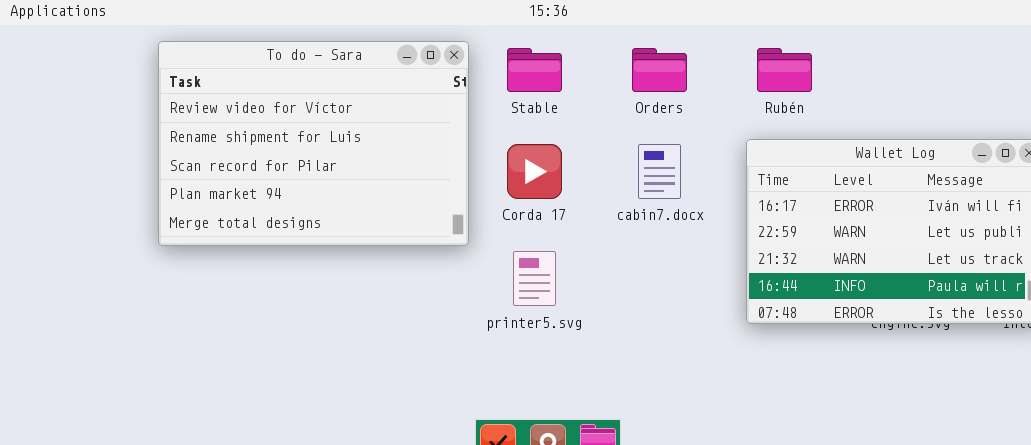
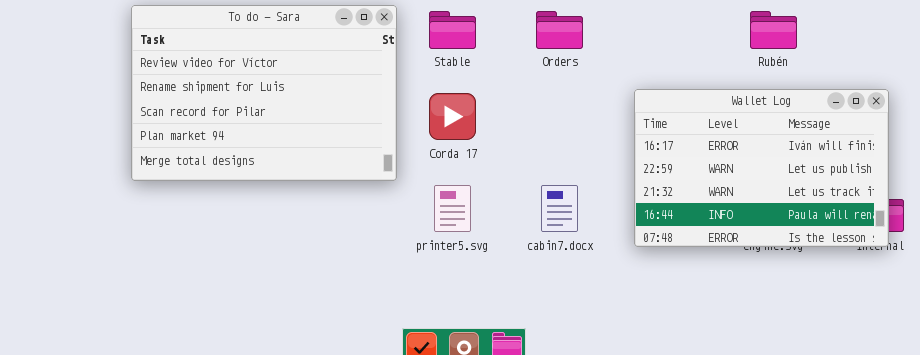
Rubén: [757,48,812,92] -> [750,11,797,49], moved
cabin7.docx: [638,144,681,199] -> [541,185,578,232], moved

